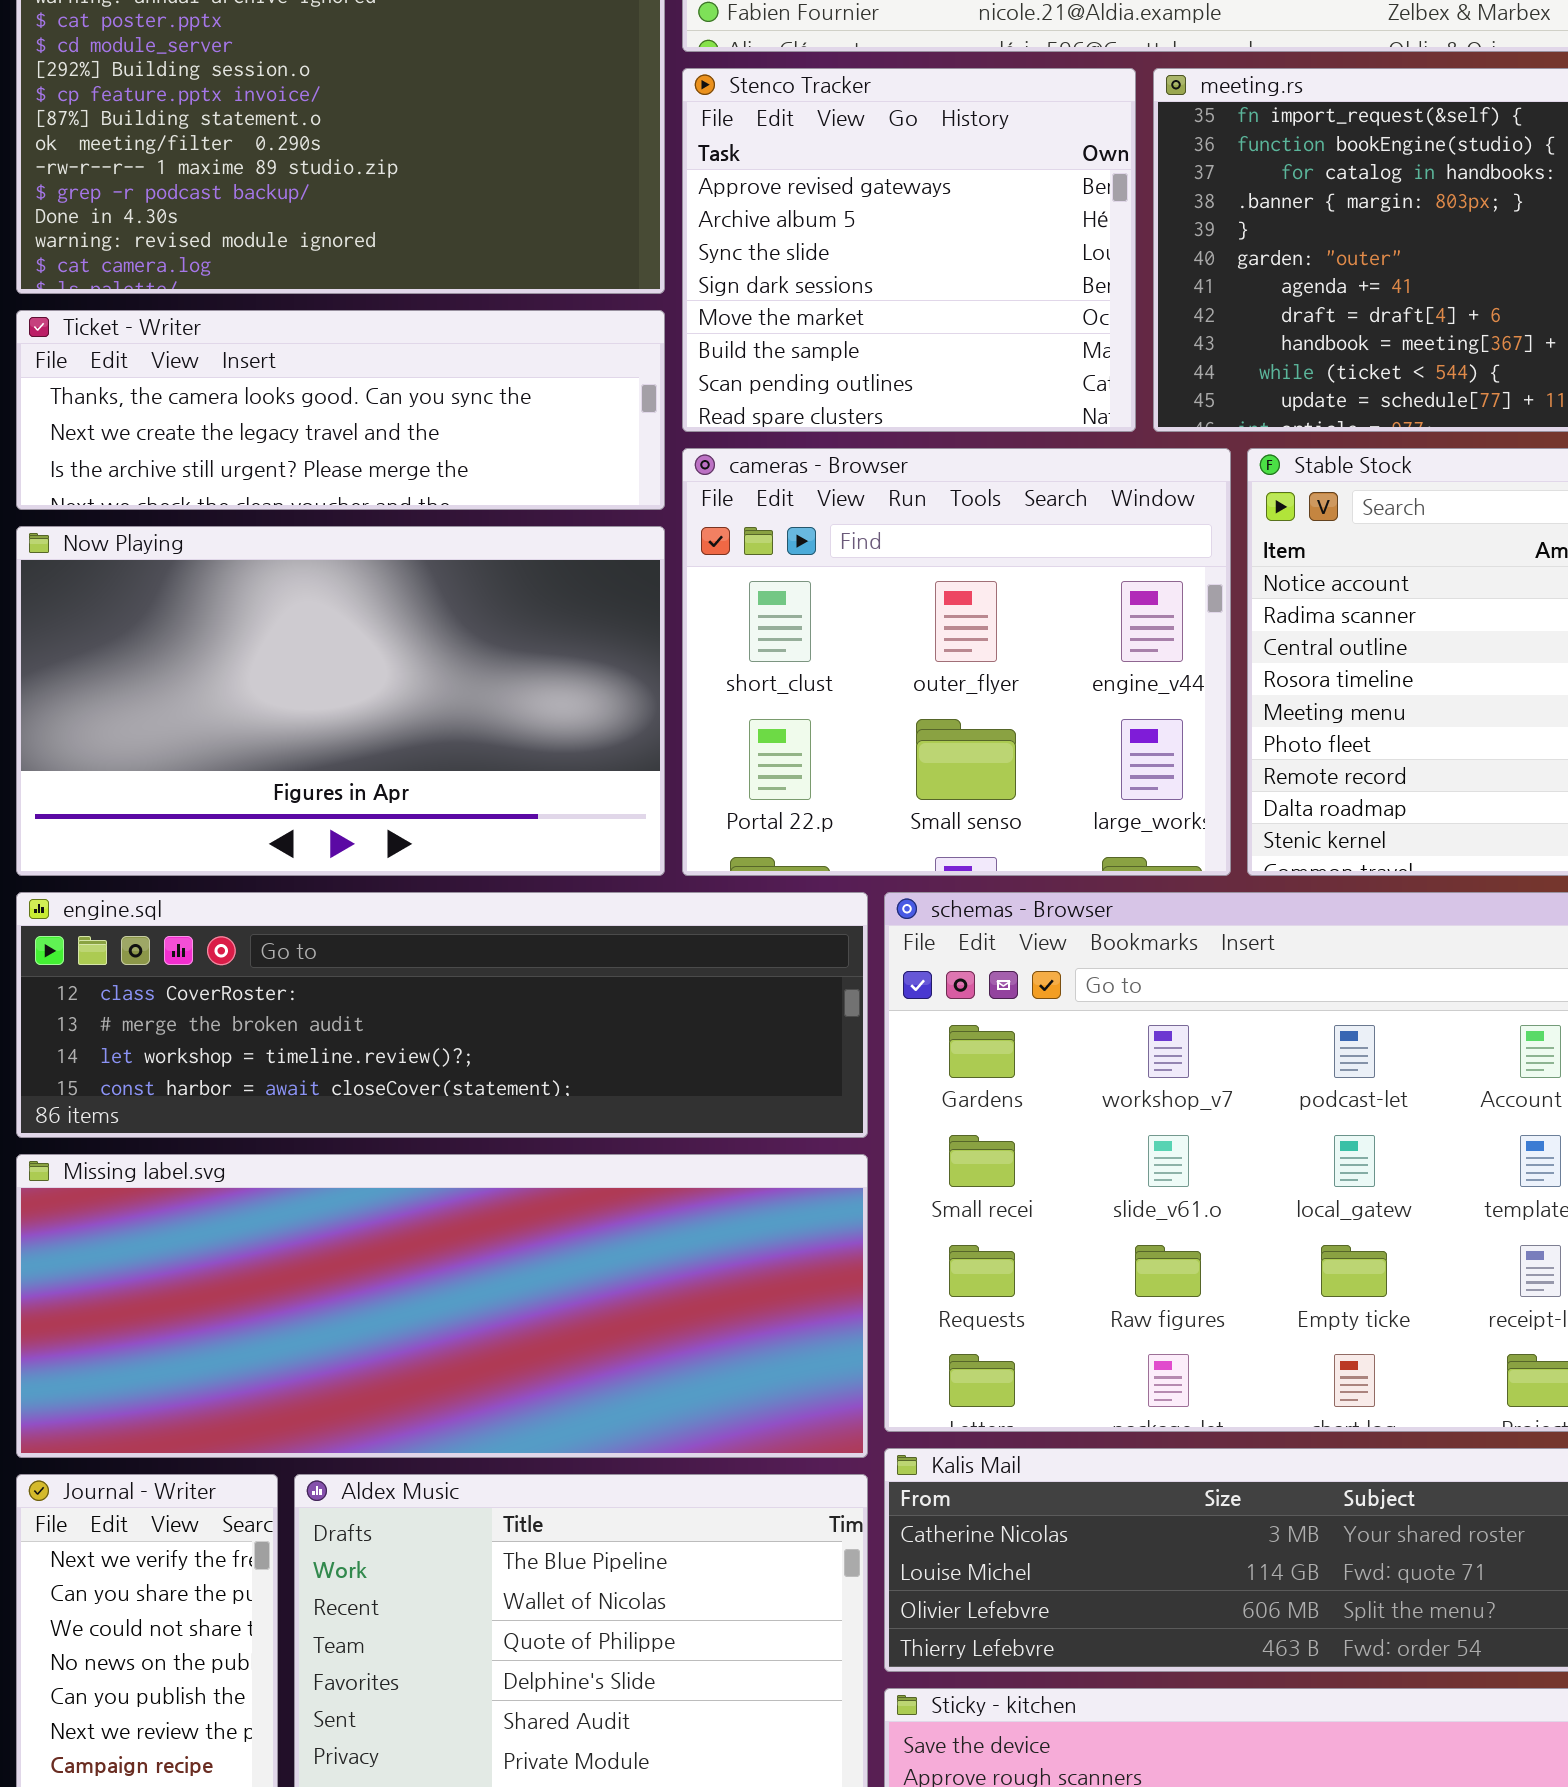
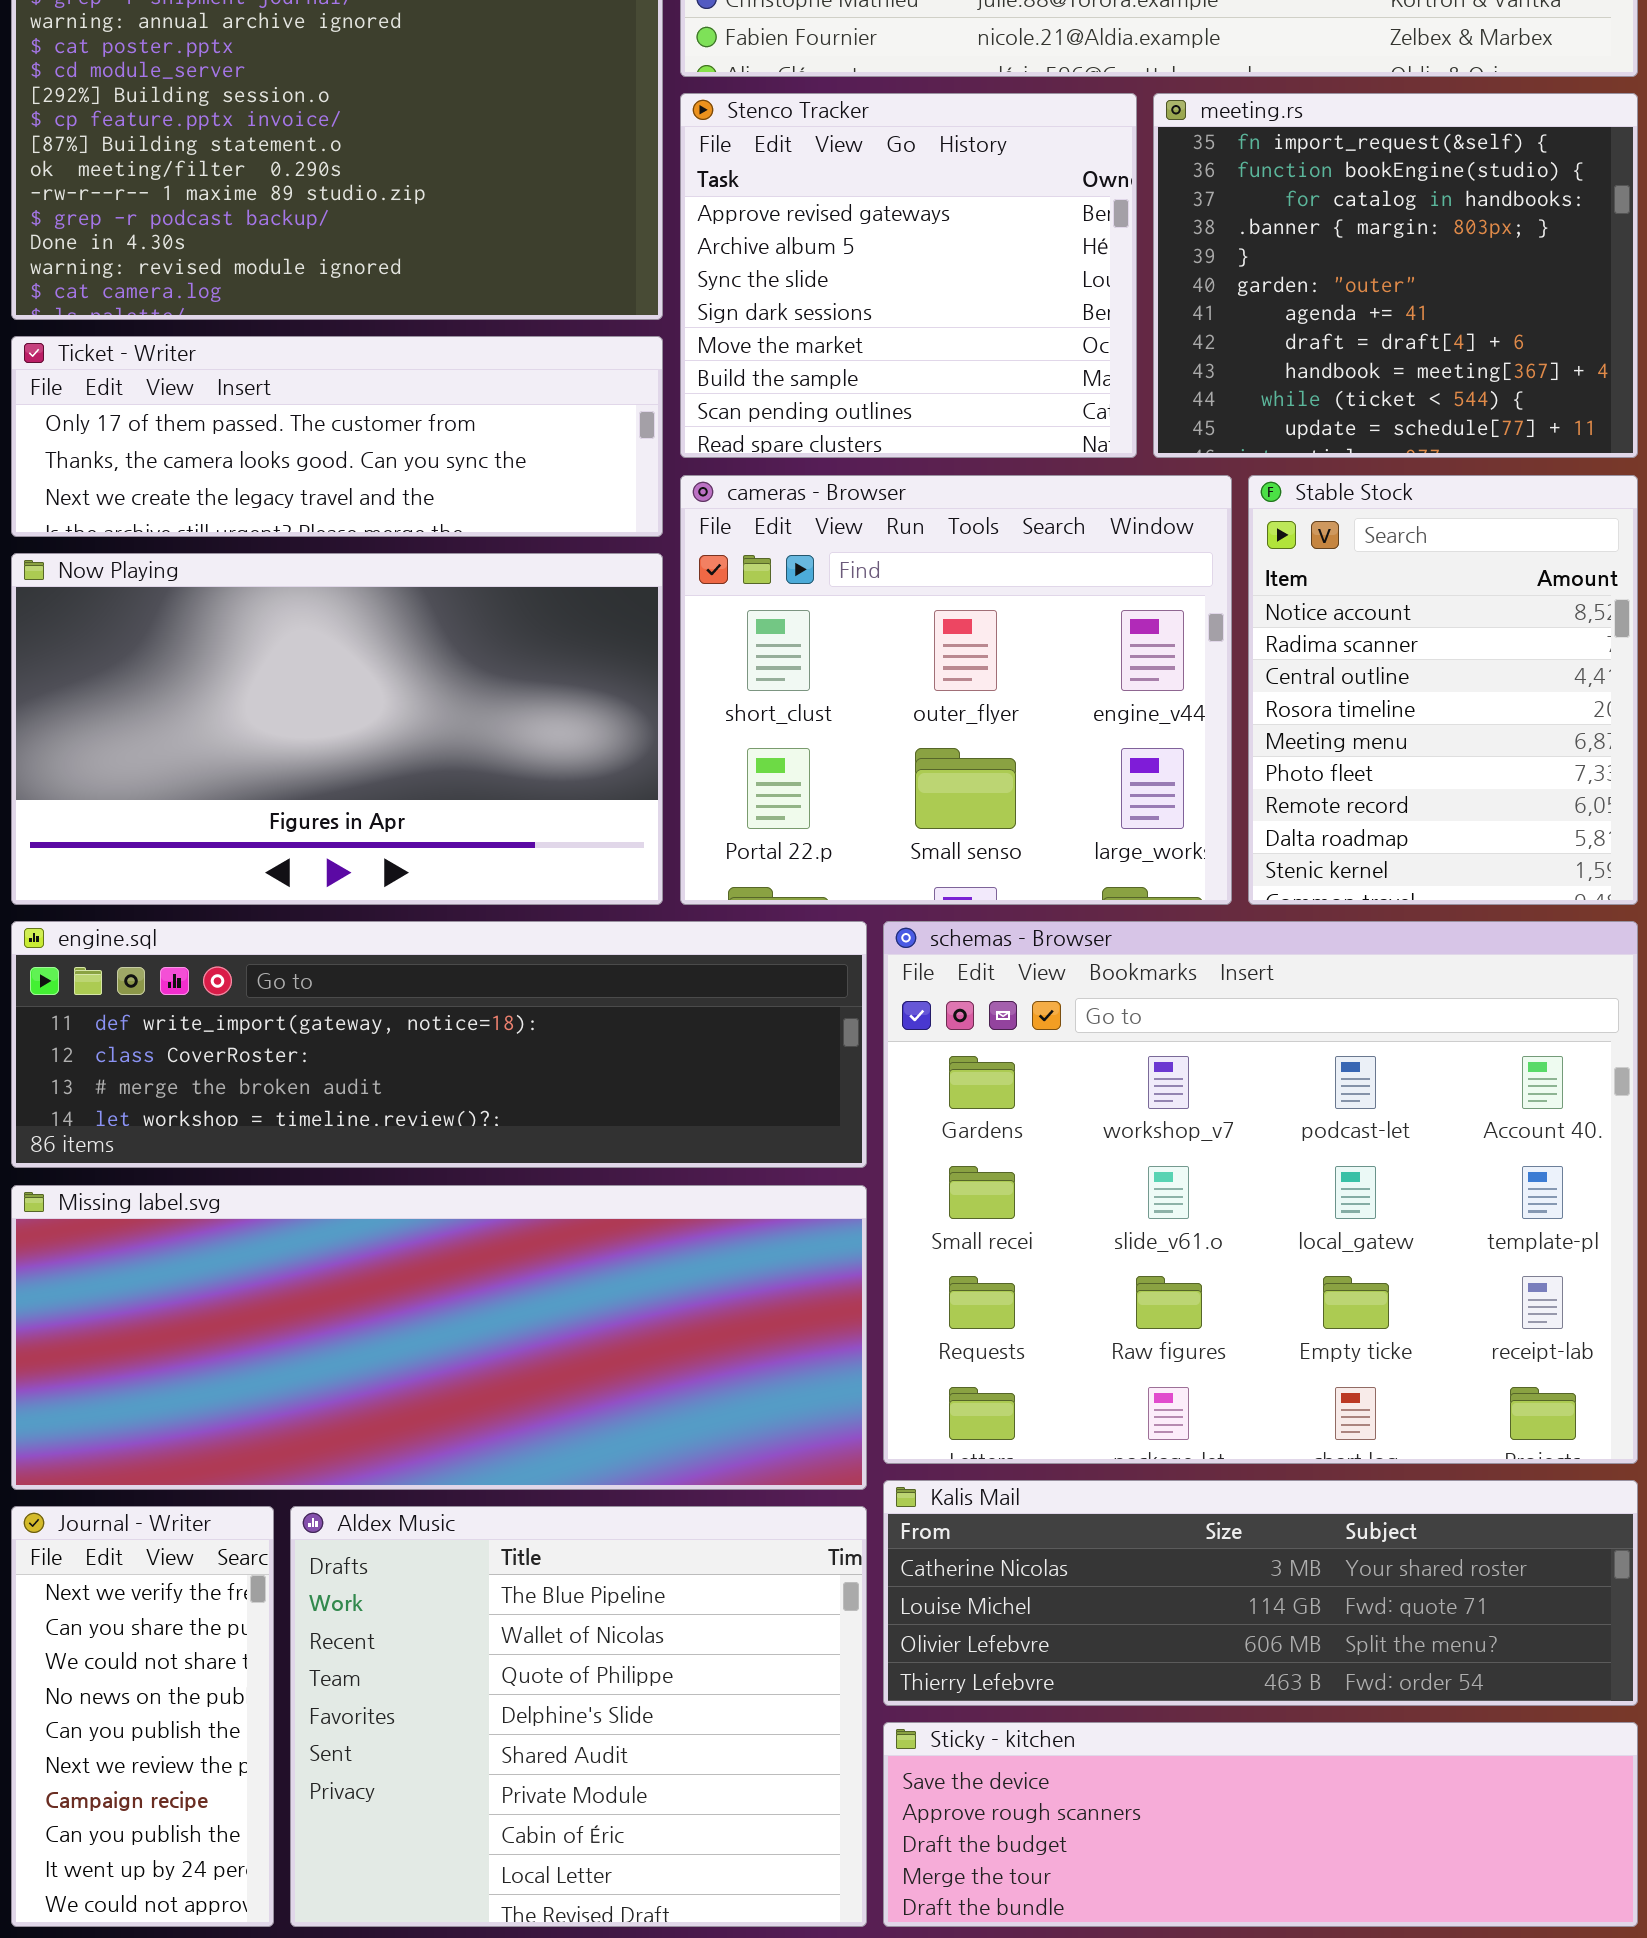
Ticket - Writer: [16,310,665,510] -> [11,336,663,537], scrolled up 1 row
engine.sql: [16,892,868,1138] -> [11,921,867,1168], scrolled up 1 row

